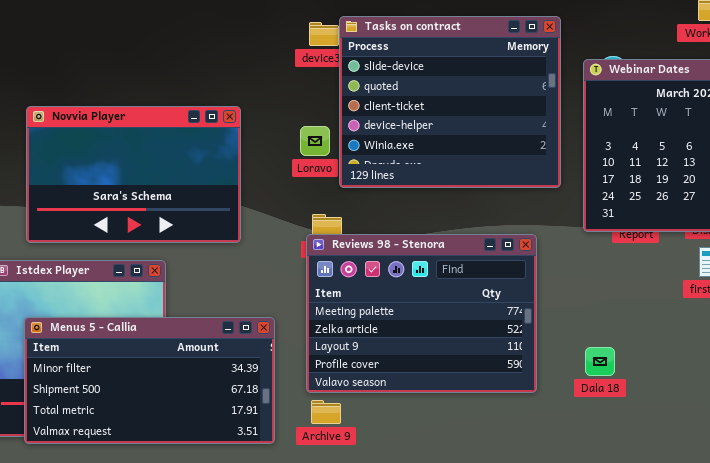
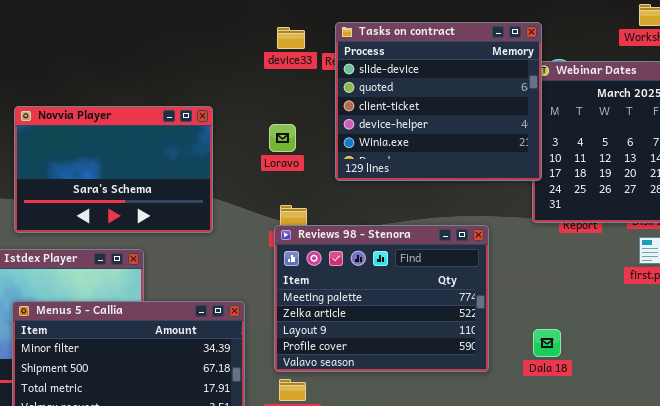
Tasks on contract: [339,16,561,188] -> [335,22,542,181], moved

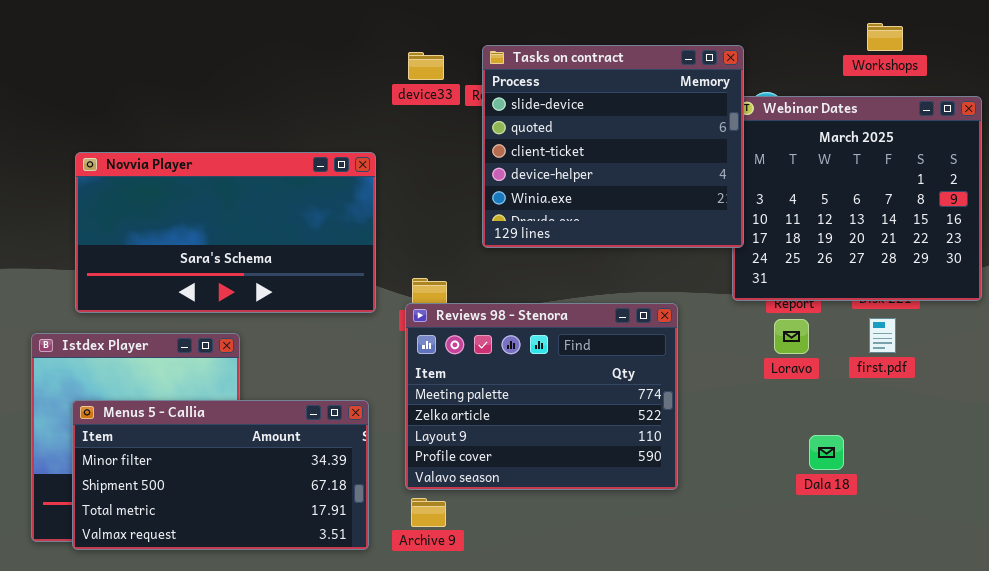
Novvia Player: [14,106,213,233] -> [75,152,376,313], resized
Loravo: [269,124,296,152] -> [774,319,809,354], moved
Dala 18: [533,329,561,357] -> [809,435,844,470], moved

